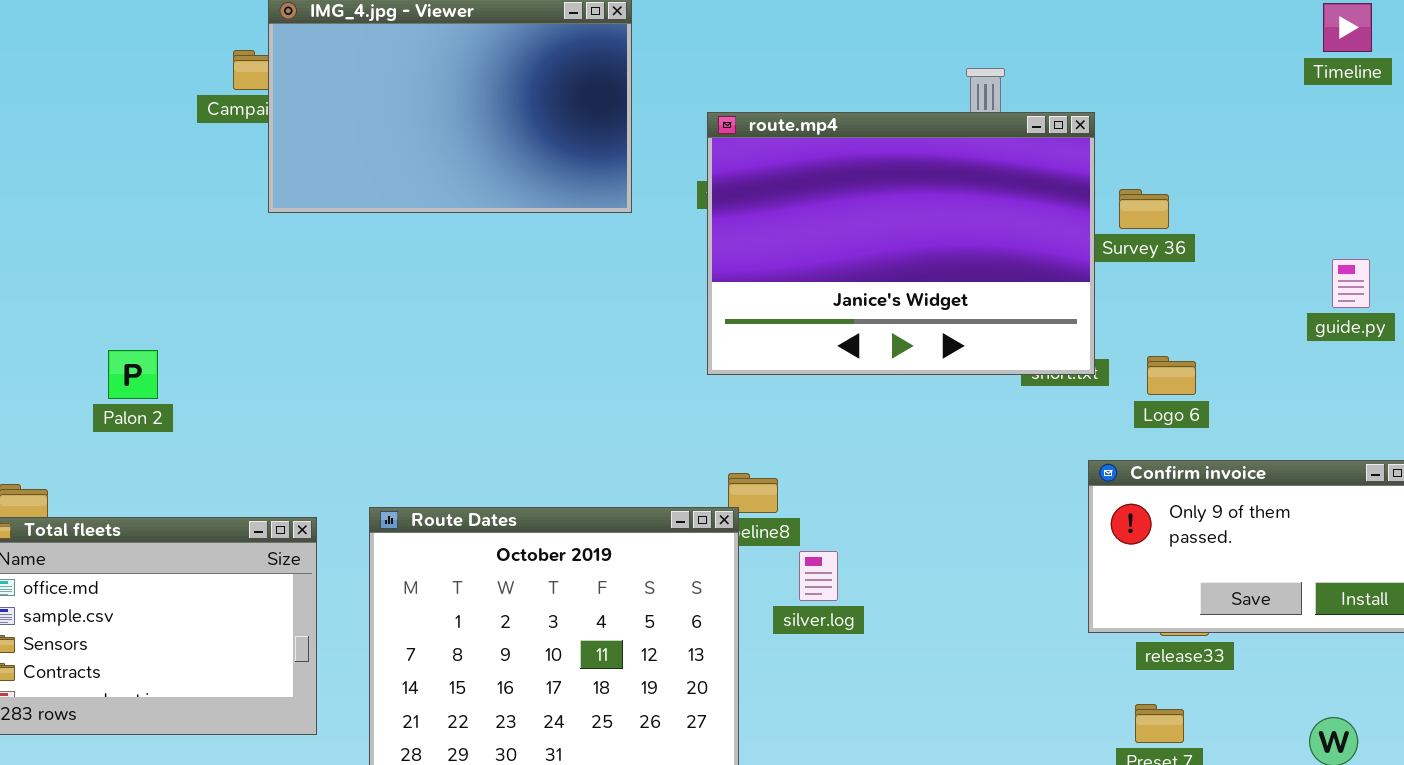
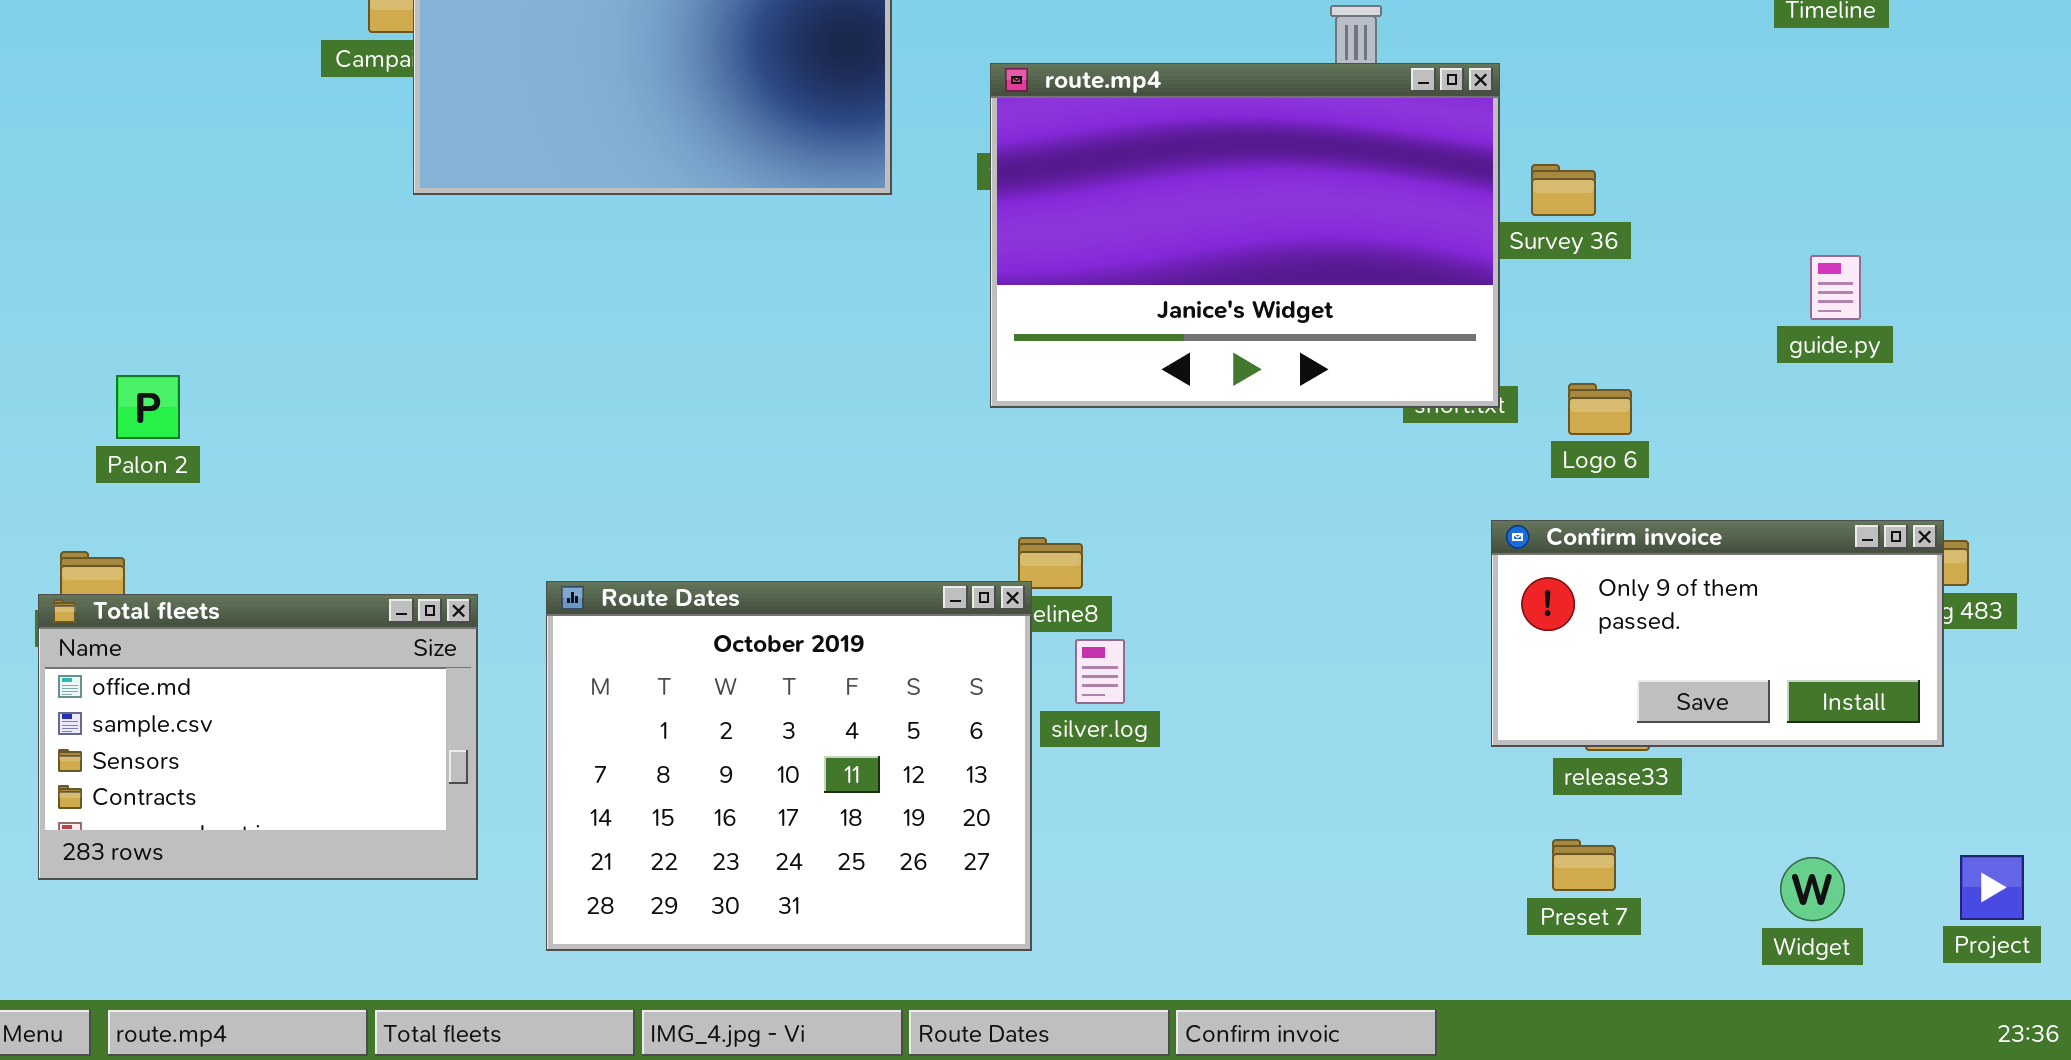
Palon 2: [108,350,158,399] -> [116,375,180,439], moved
silver.log: [799,551,838,601] -> [1075,639,1125,704], moved

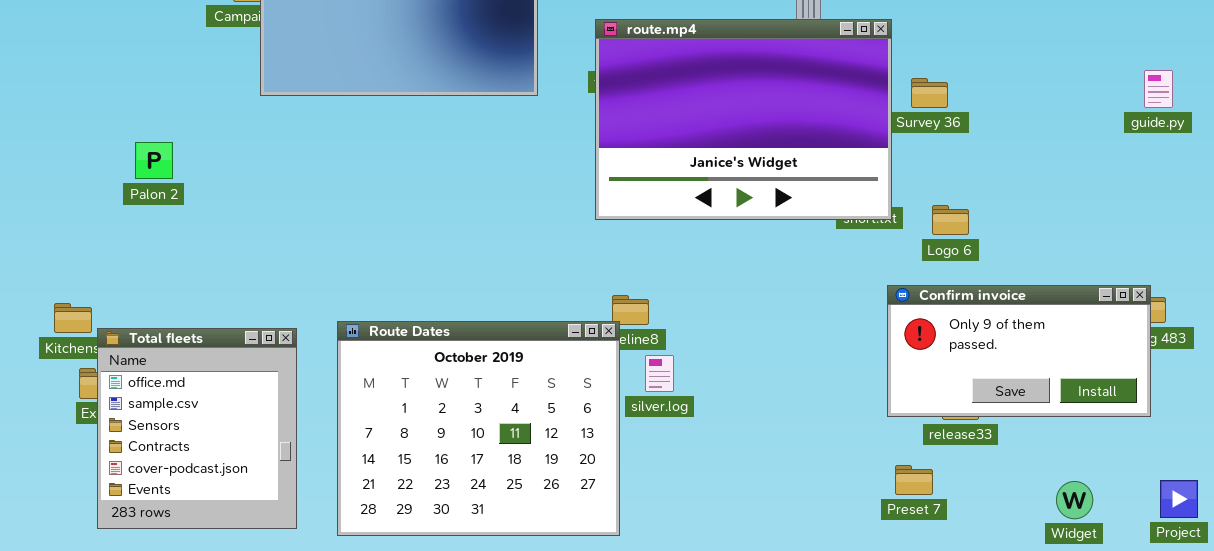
guide.py: [1810,255,1861,320] -> [1144,70,1173,108], moved
Palon 2: [116,375,180,439] -> [135,142,173,179], moved
Total fleets: [38,594,478,880] -> [97,328,297,529], resized
Preset 7: [1552,839,1616,891] -> [895,465,933,495], moved

